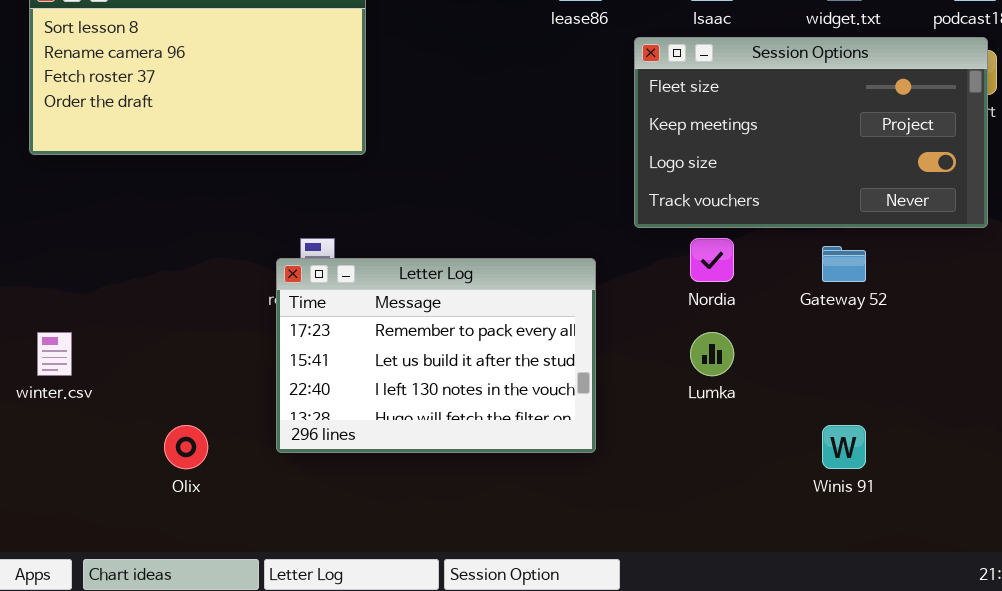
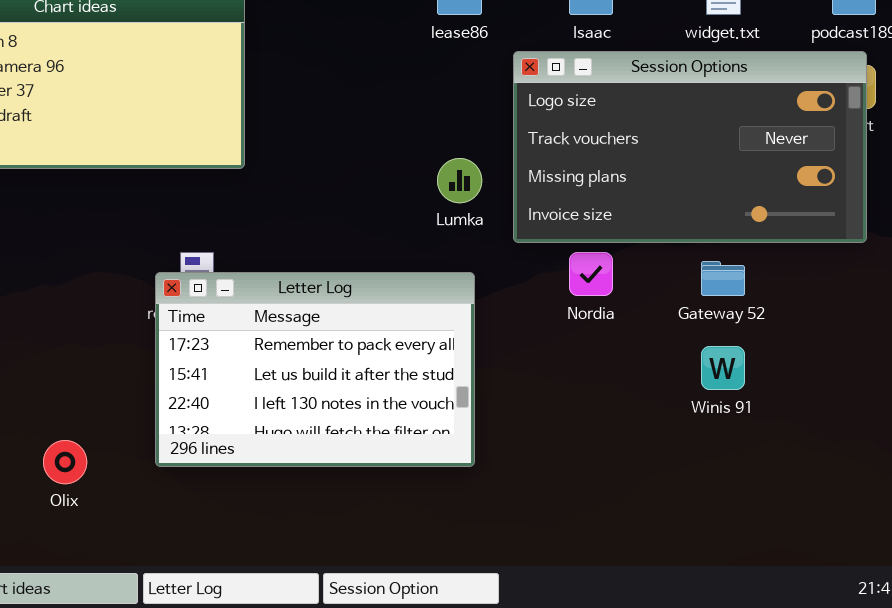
Session Options: [634,37,988,228] -> [513,51,867,243], scrolled down 2 rows
Lumka: [690,332,734,376] -> [437,158,482,203], moved
Winis 91: [822,425,866,469] -> [701,346,745,390], moved

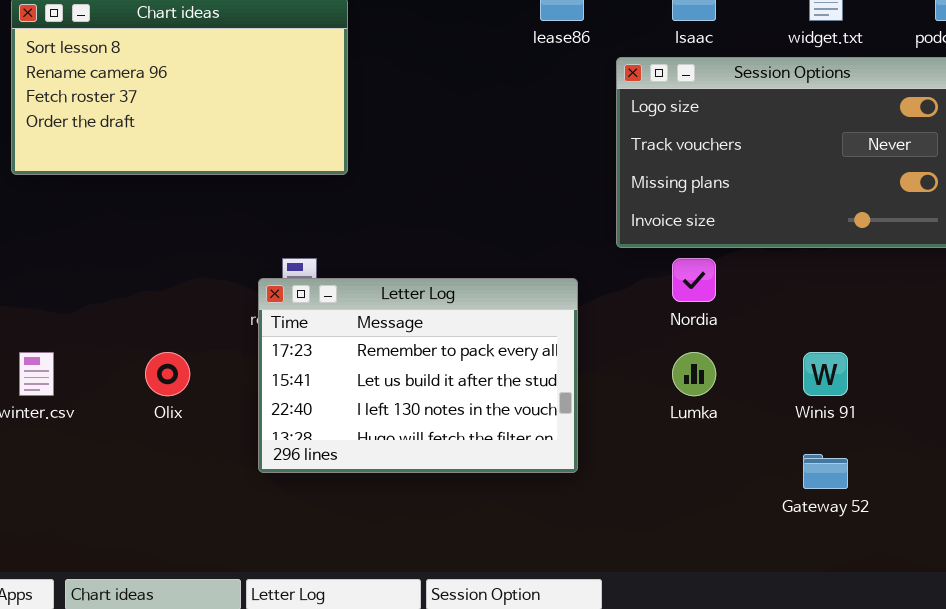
Lumka: [437,158,482,203] -> [672,352,716,396], moved
Gateway 52: [701,261,745,296] -> [803,454,848,489], moved
Olix: [43,440,87,484] -> [145,352,190,396], moved

